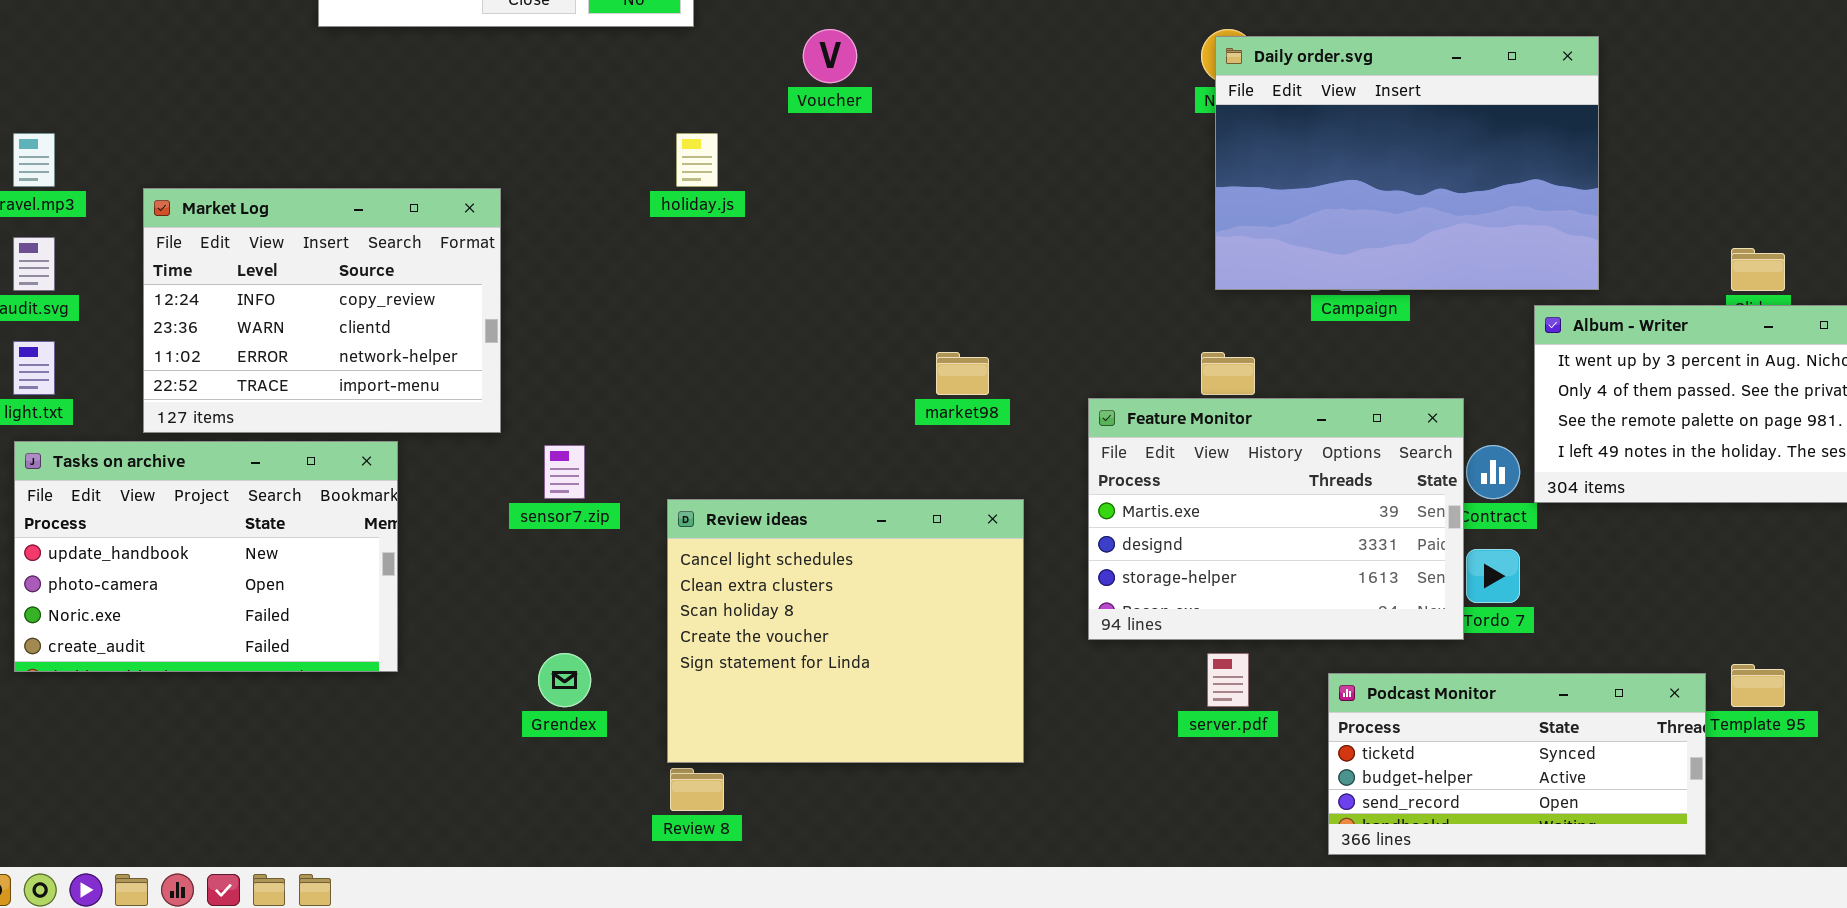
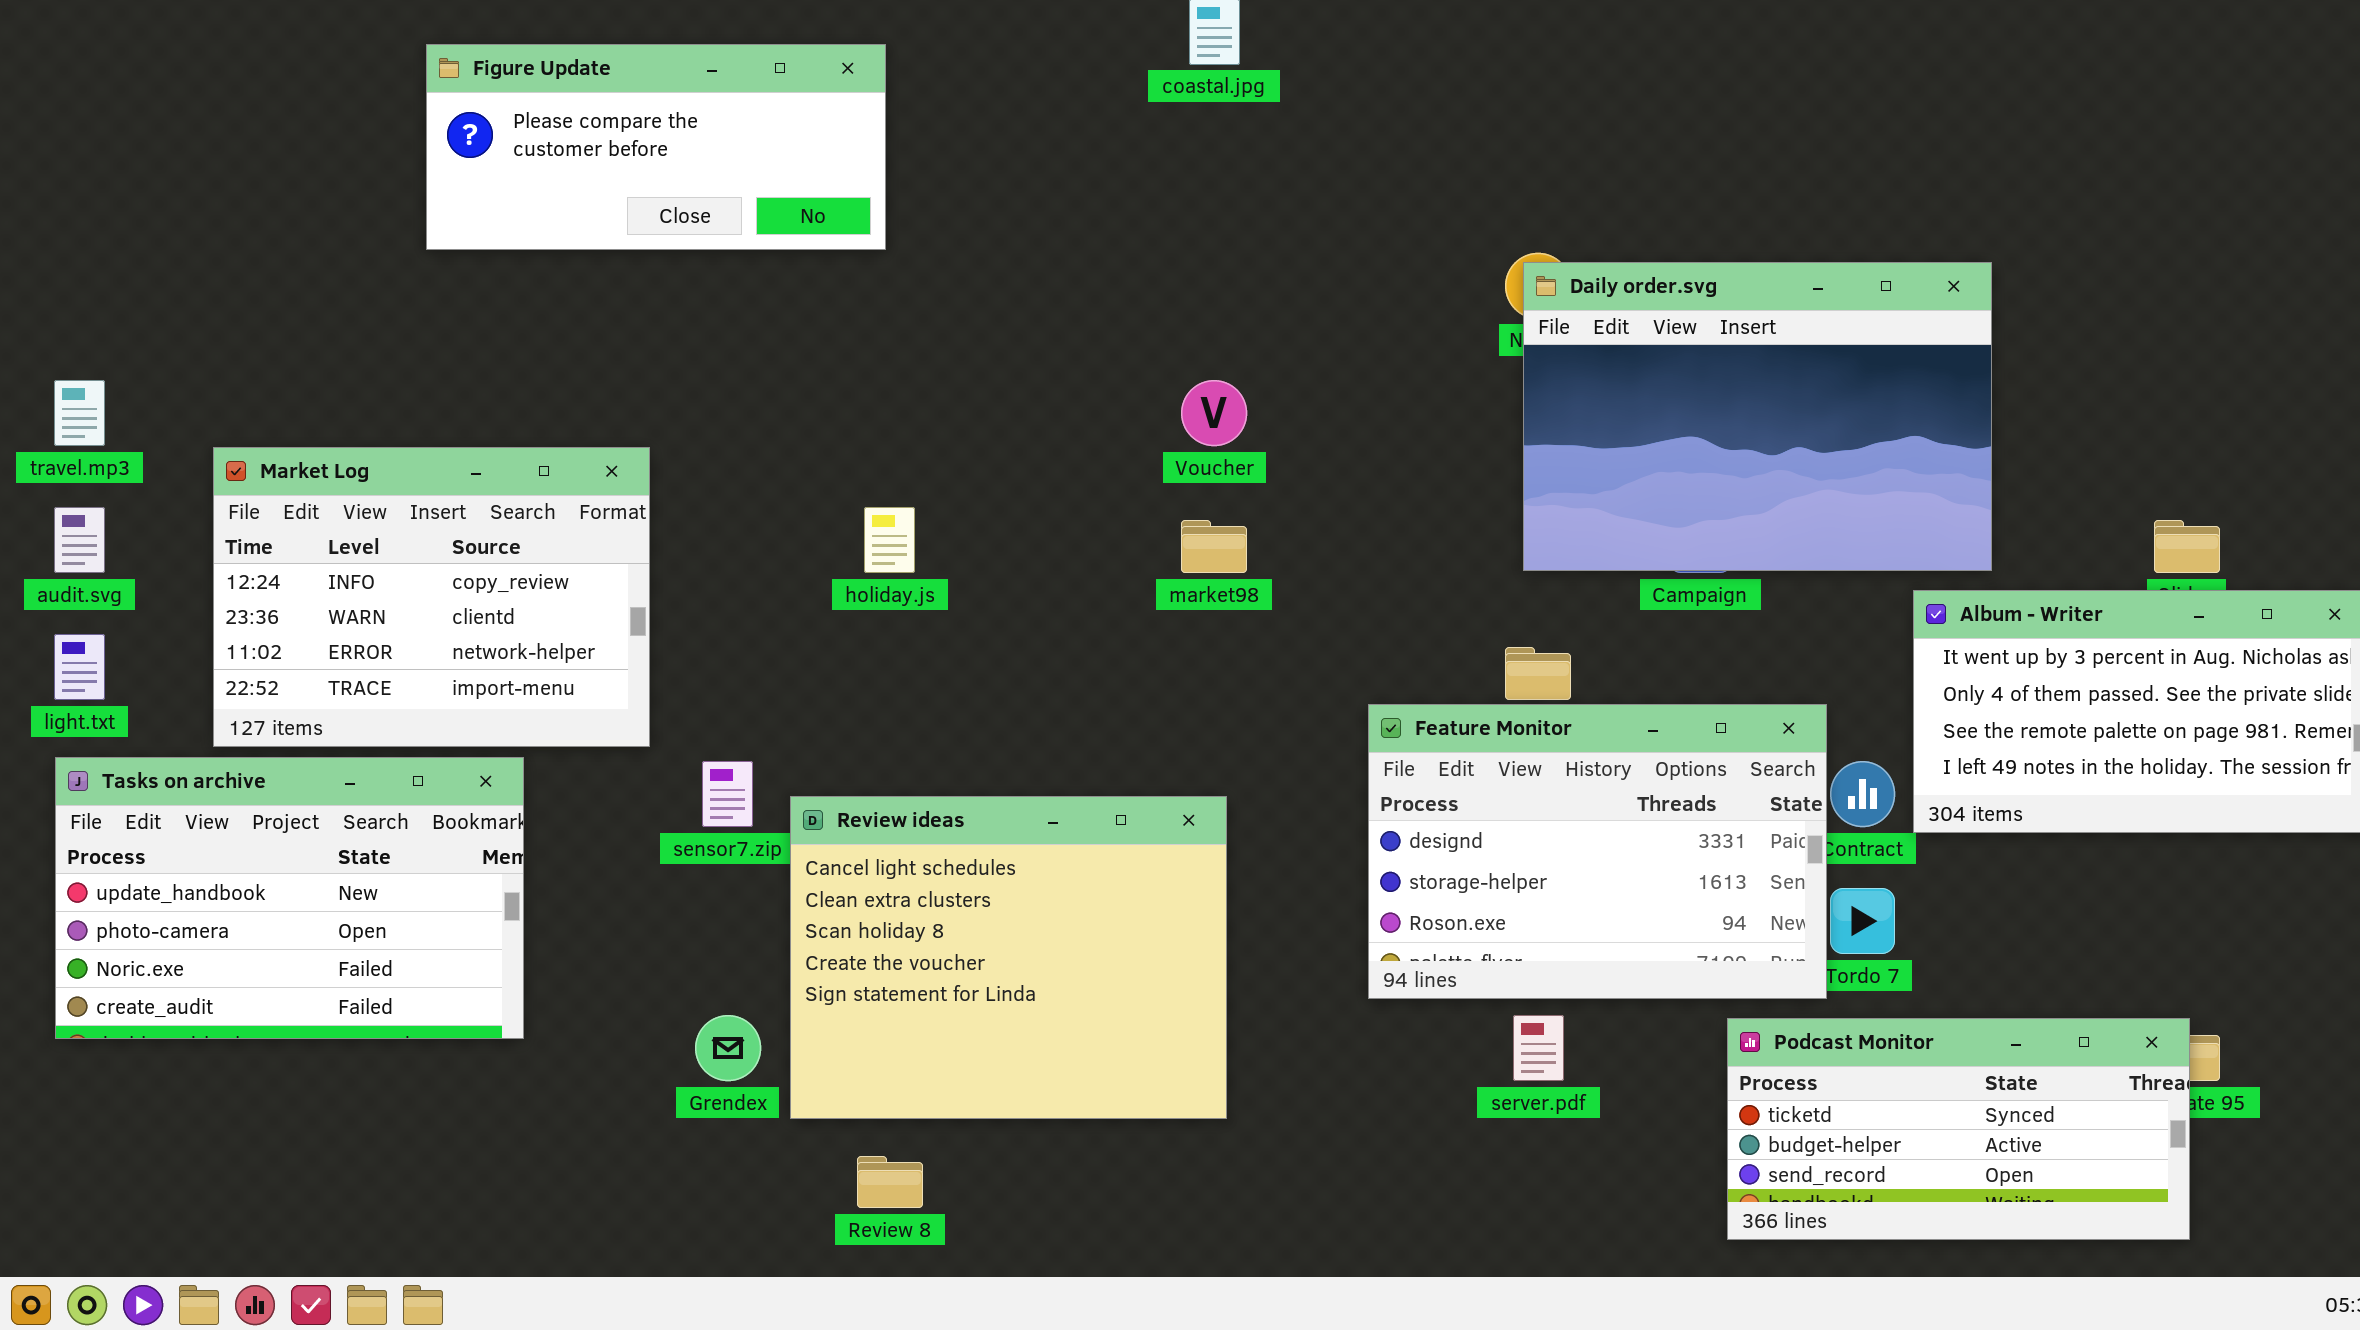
Voucher: [803,29,857,83] -> [1181,380,1247,446], moved
holiday.js: [676,133,718,187] -> [864,507,915,573], moved
market98: [936,352,989,395] -> [1181,520,1247,573], moved
Feature Monitor: [1088,398,1464,640] -> [1368,704,1827,999], scrolled down 1 row
Review ideas: [667,499,1024,763] -> [790,796,1227,1119], moved
Podcast Monitor: [1328,673,1706,855] -> [1727,1018,2190,1240], moved

